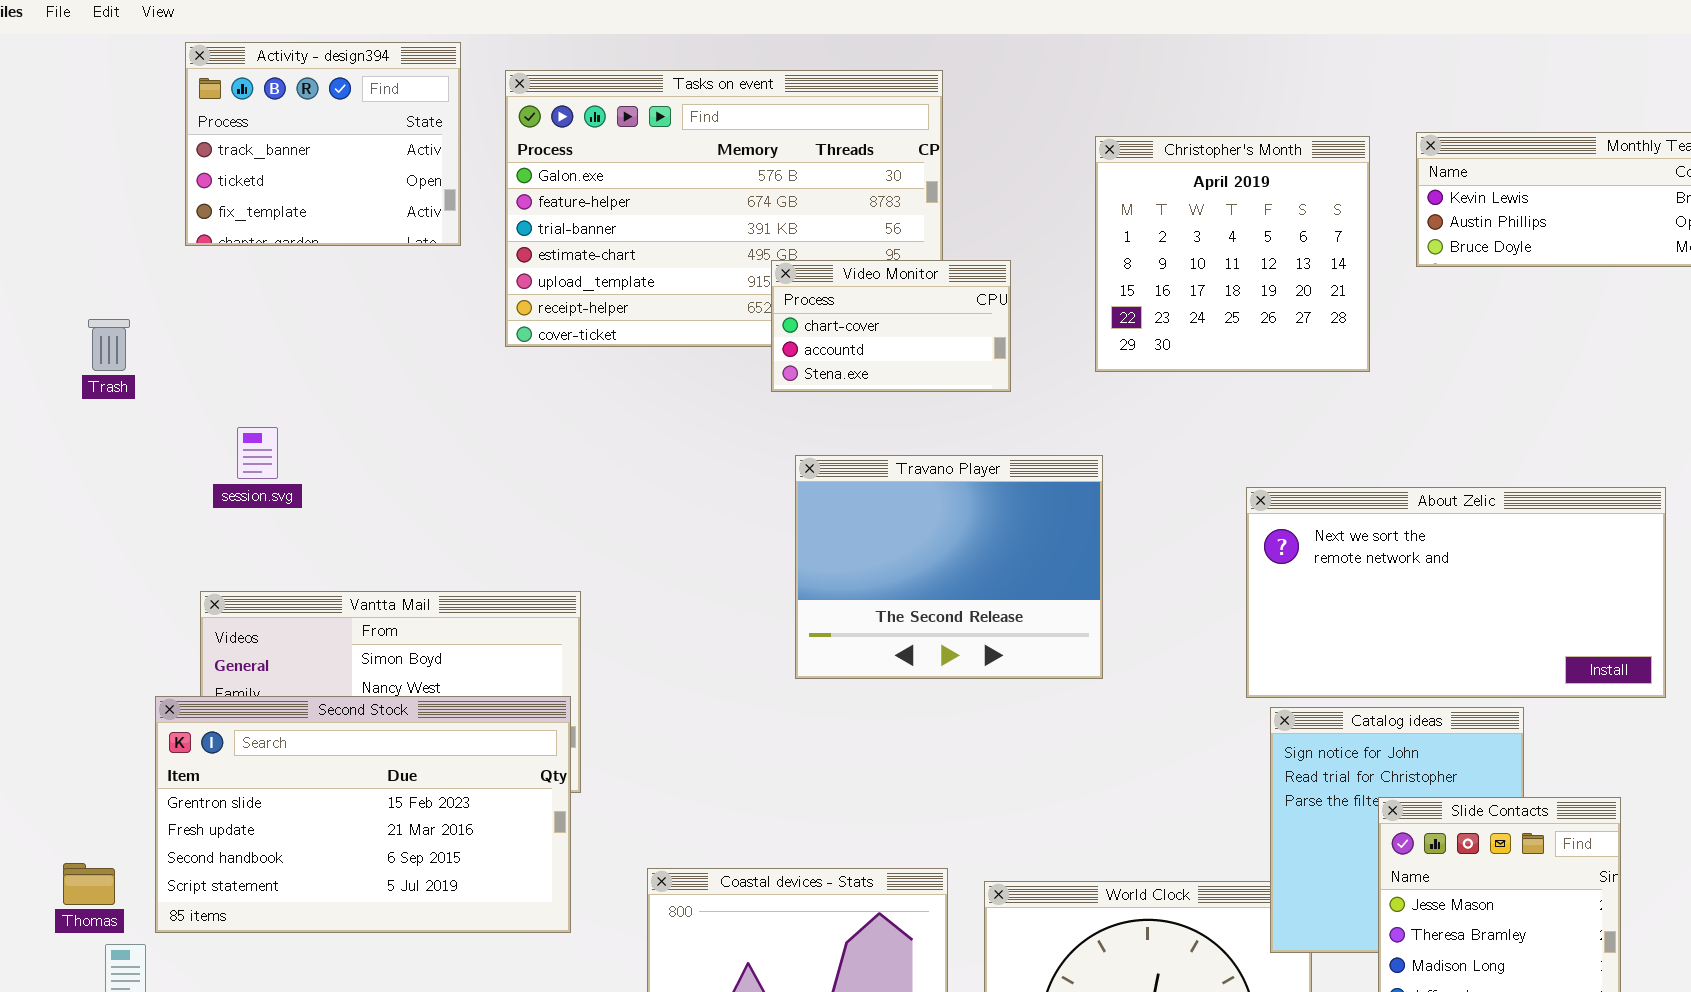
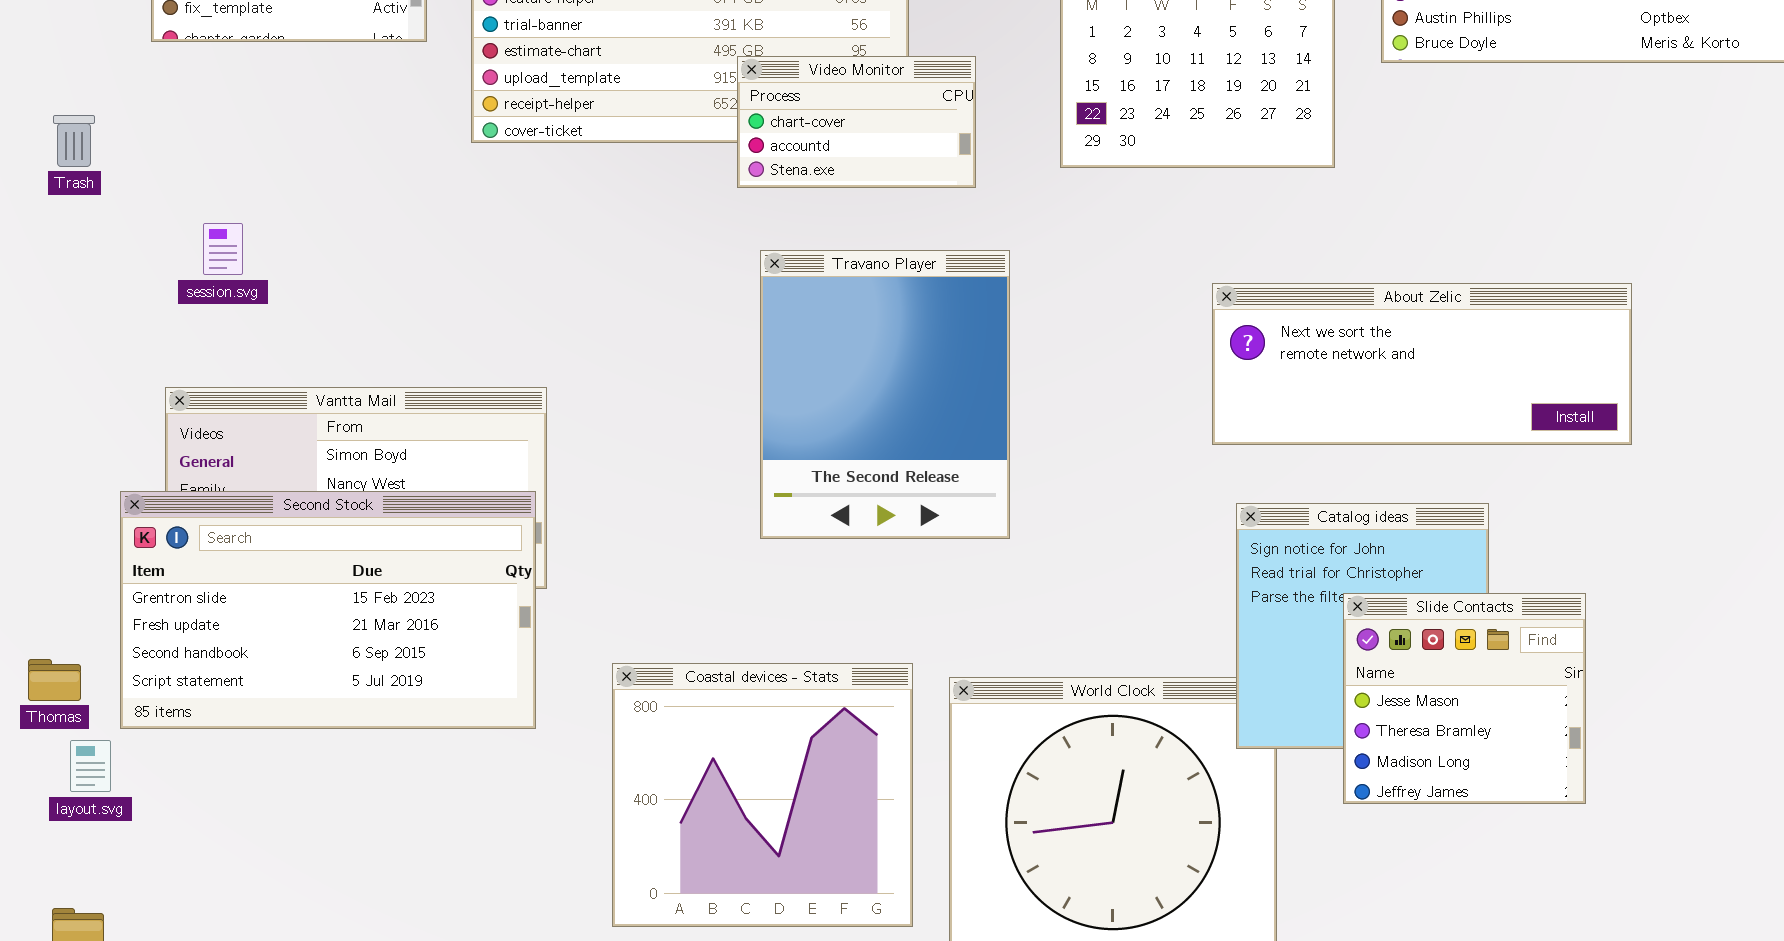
Travano Player: [795,455,1103,679] -> [760,250,1010,539], resized
About Zelic: [1246,487,1666,698] -> [1212,283,1632,445], resized

